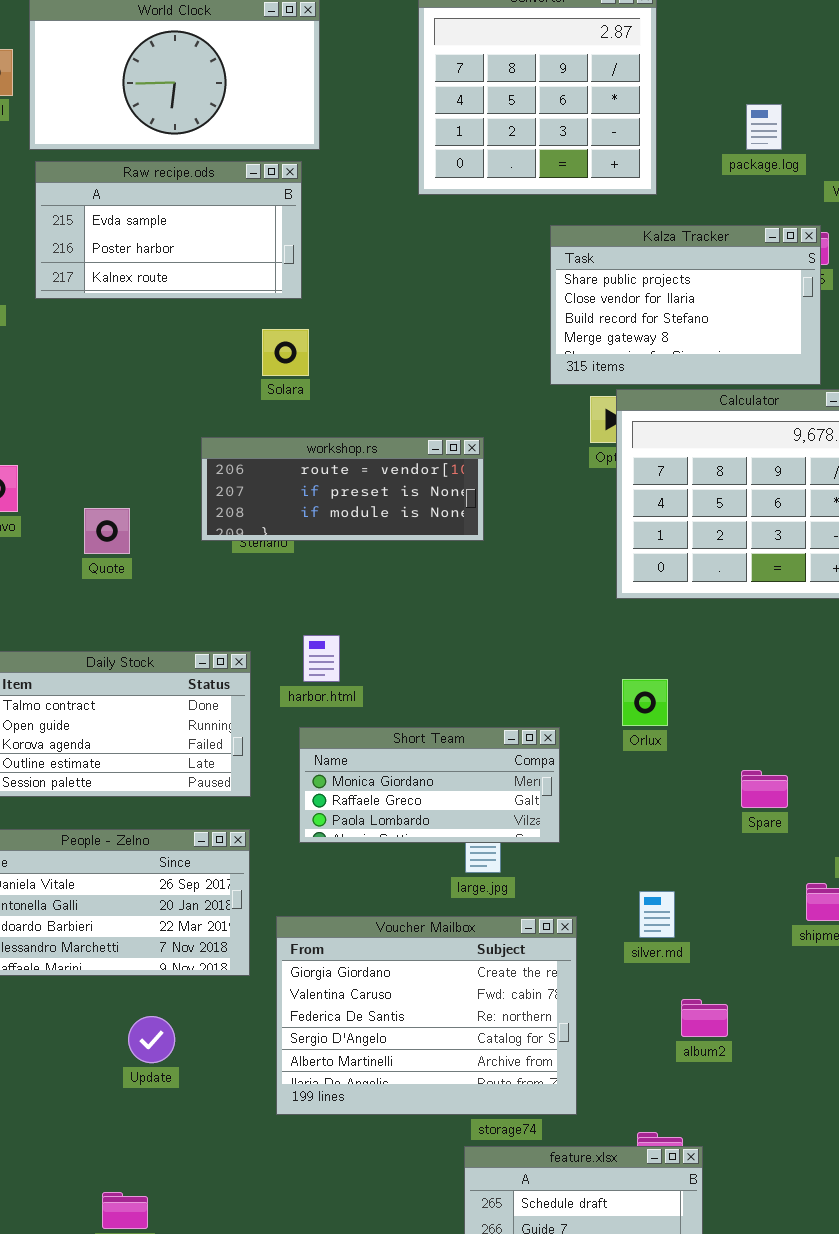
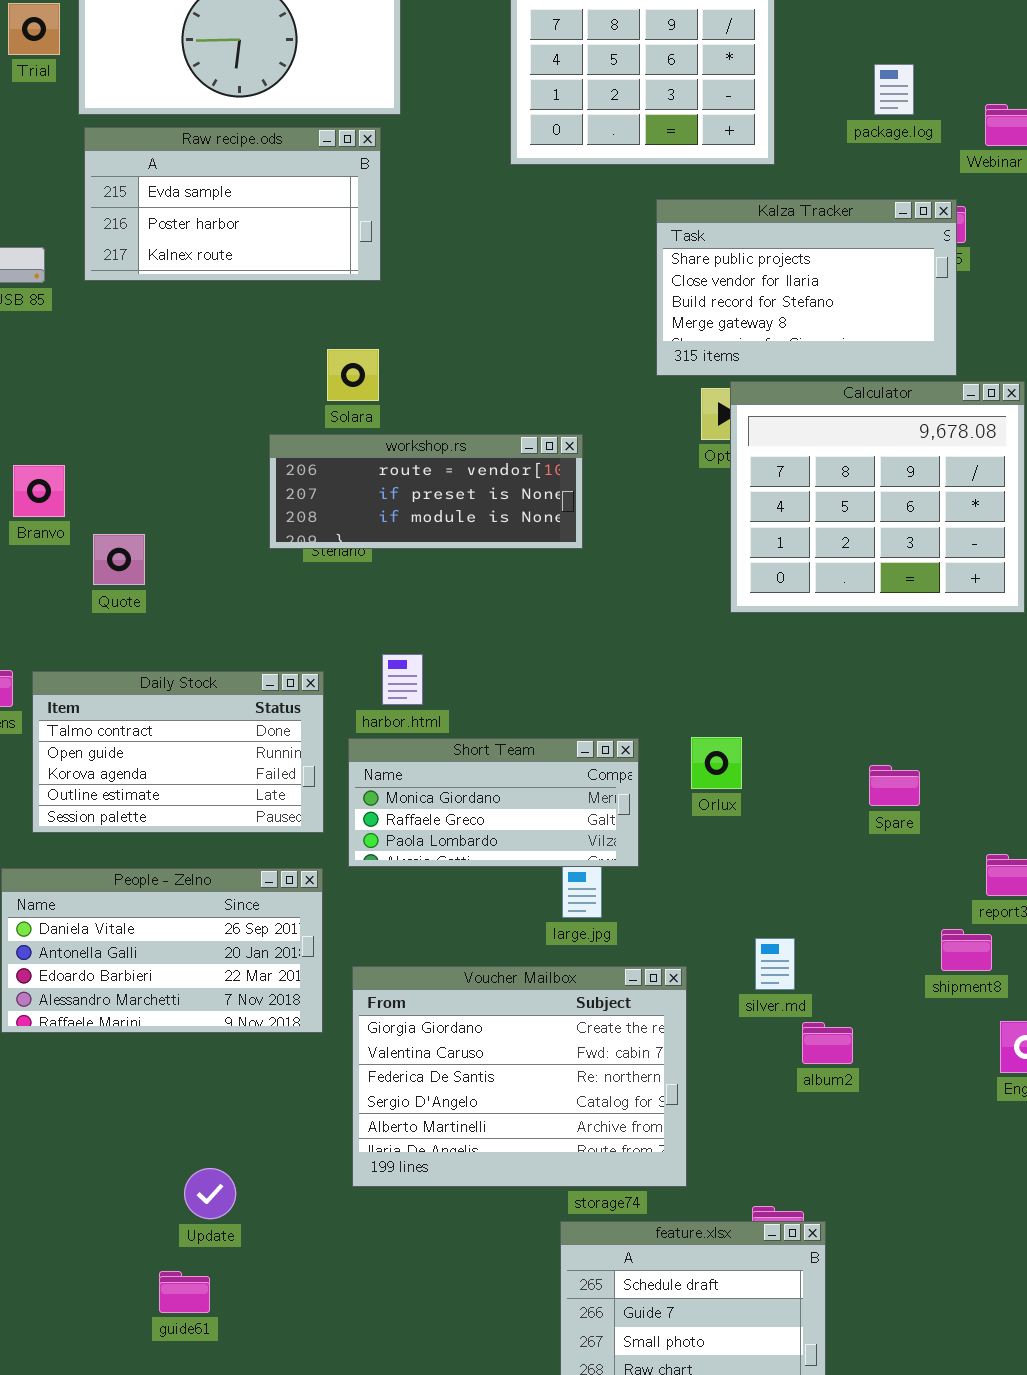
Solara: [262,329,309,376] -> [327,349,379,401], moved
Quote: [84,508,130,554] -> [93,534,145,585], moved
Orlux: [622,679,668,726] -> [691,737,742,789], moved
Short Team: [299,727,560,843] -> [348,738,639,867], moved
Spare: [741,770,788,808] -> [869,765,920,806], moved
album2: [681,999,728,1037] -> [802,1022,853,1064], moved
Update: [128,1016,175,1063] -> [184,1168,236,1219], moved

